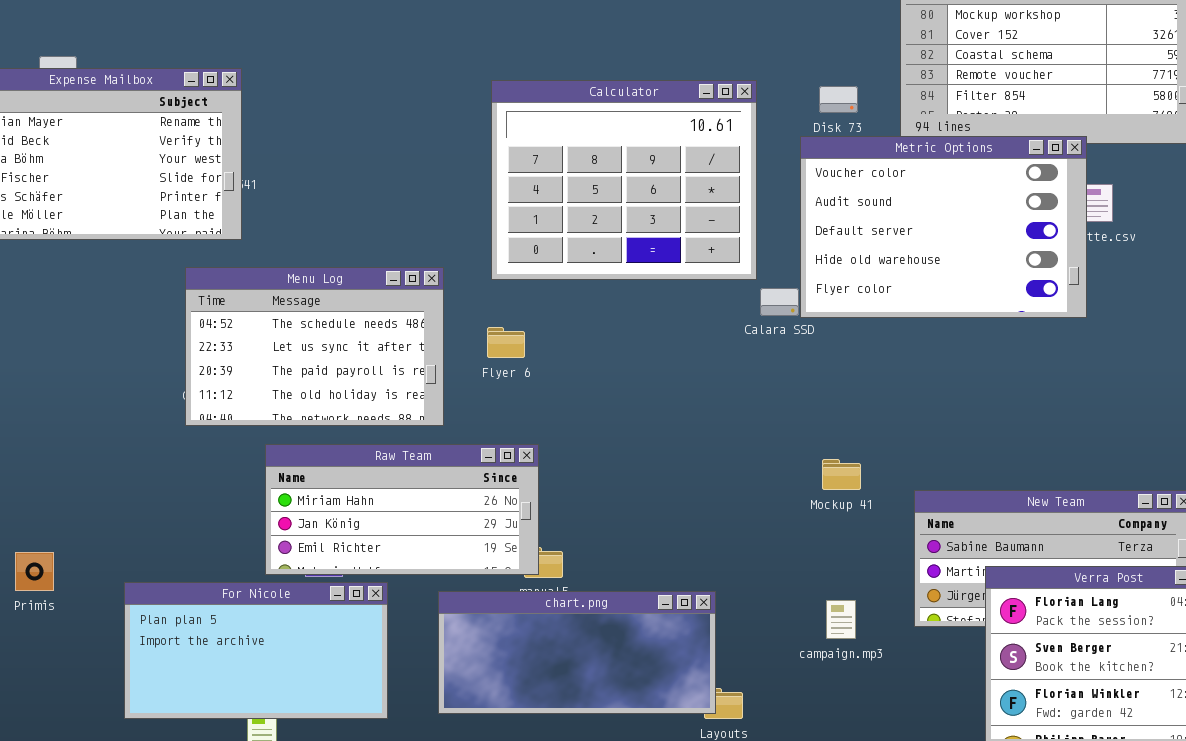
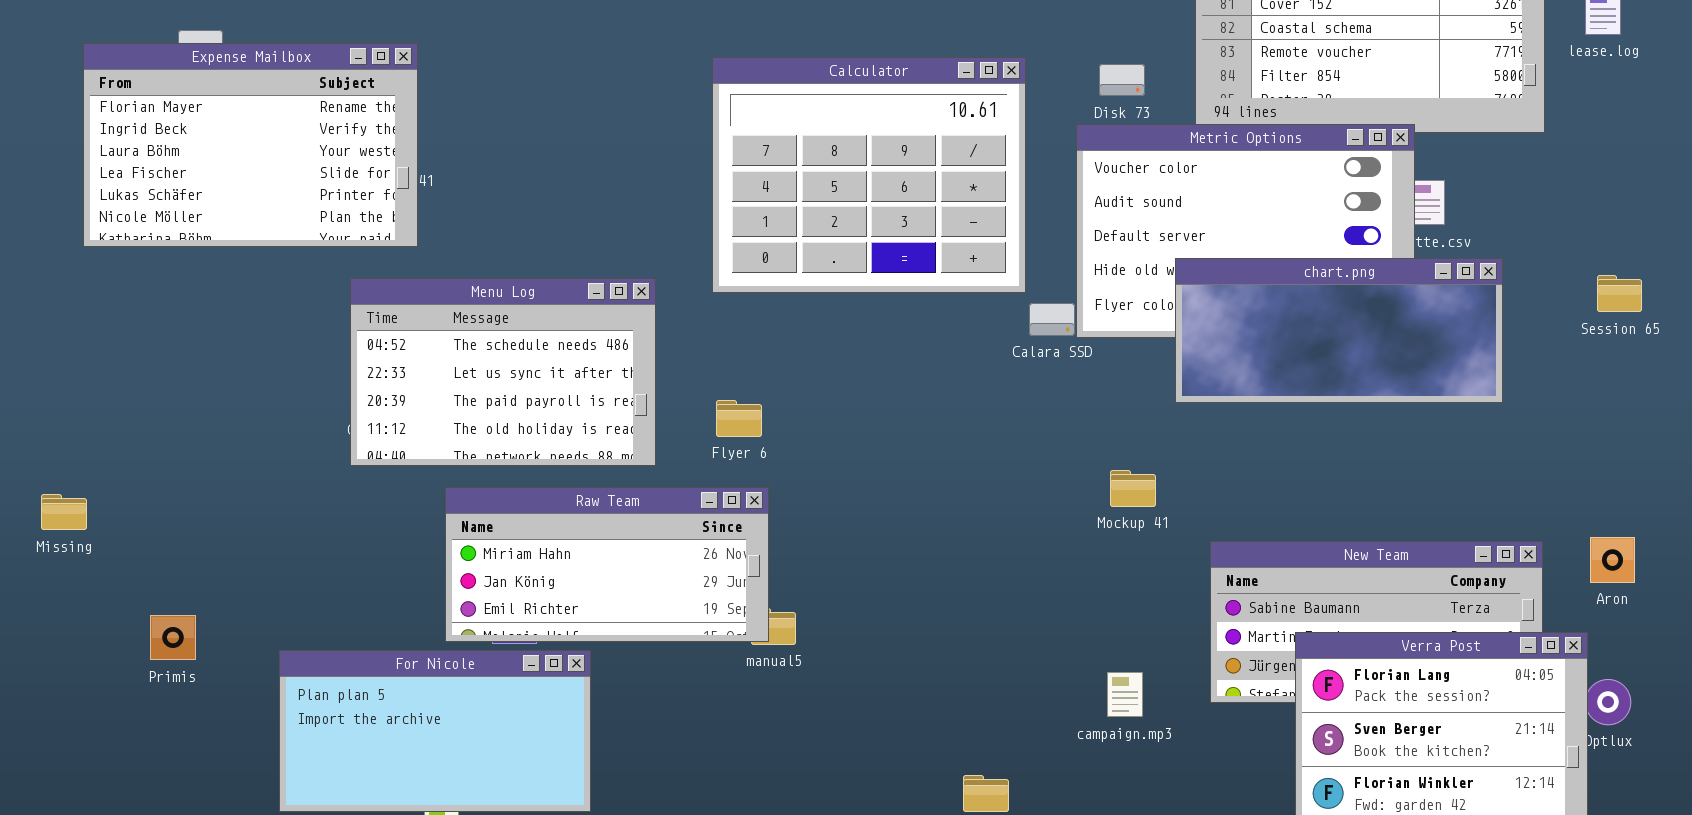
Flyer 6: [487,327,525,358] -> [716,400,762,437], moved
Mockup 41: [822,459,861,490] -> [1110,470,1156,507], moved
chart.png: [438,591,716,714] -> [1175,258,1503,403], moved

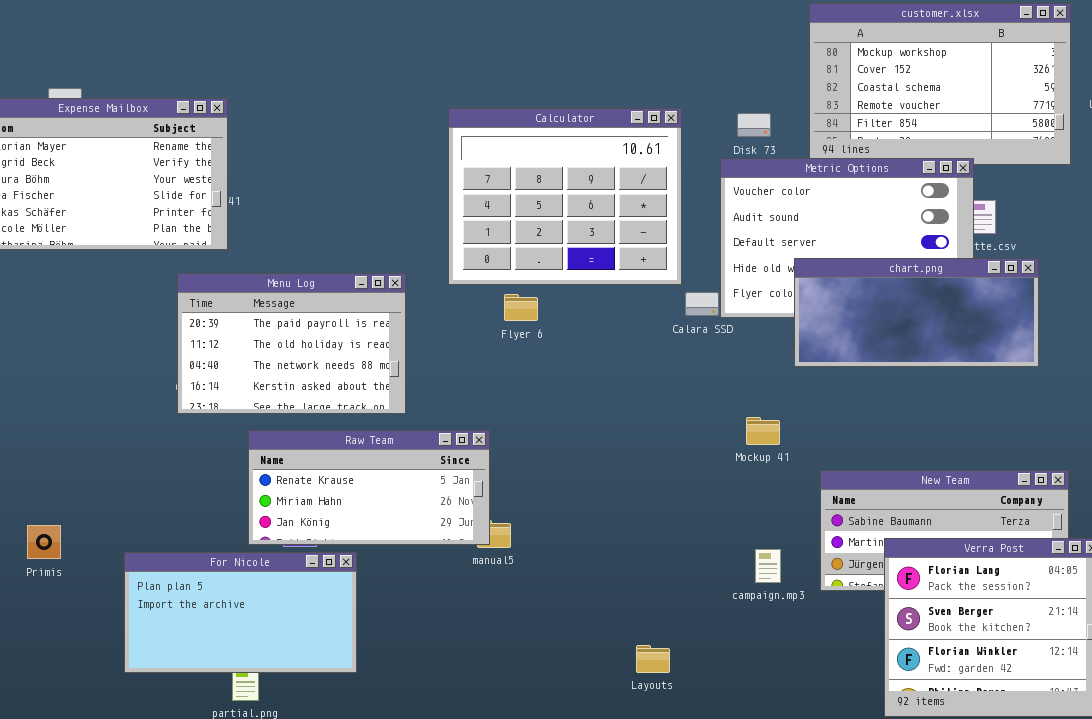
Menu Log: [350,278,656,466] -> [177,273,406,414], scrolled down 2 rows
Flyer 6: [716,400,762,437] -> [504,294,538,321], moved
Raw Team: [445,487,769,642] -> [248,430,490,545], scrolled up 1 row
campaign.mp3: [1107,672,1143,717] -> [755,549,781,583], moved

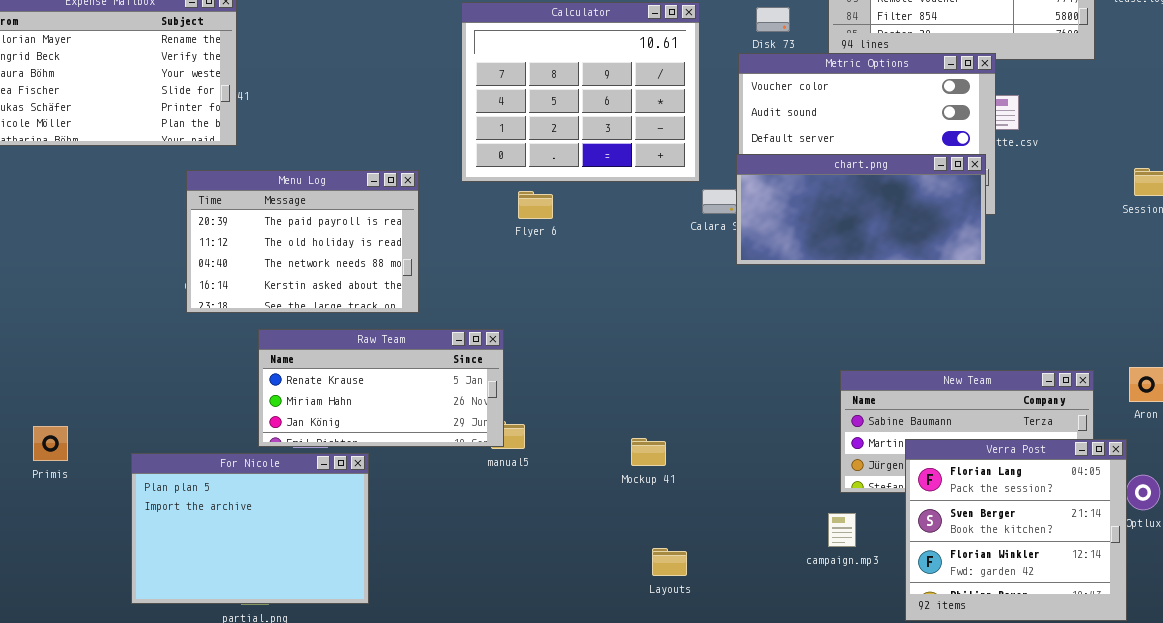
chart.png: [794,258,1039,367] -> [736,154,986,265], moved
Mockup 41: [746,417,780,445] -> [631,438,666,466], moved
campaign.mp3: [755,549,781,583] -> [828,513,856,547], moved
For Nicole: [124,552,357,673] -> [131,453,369,604], resized

